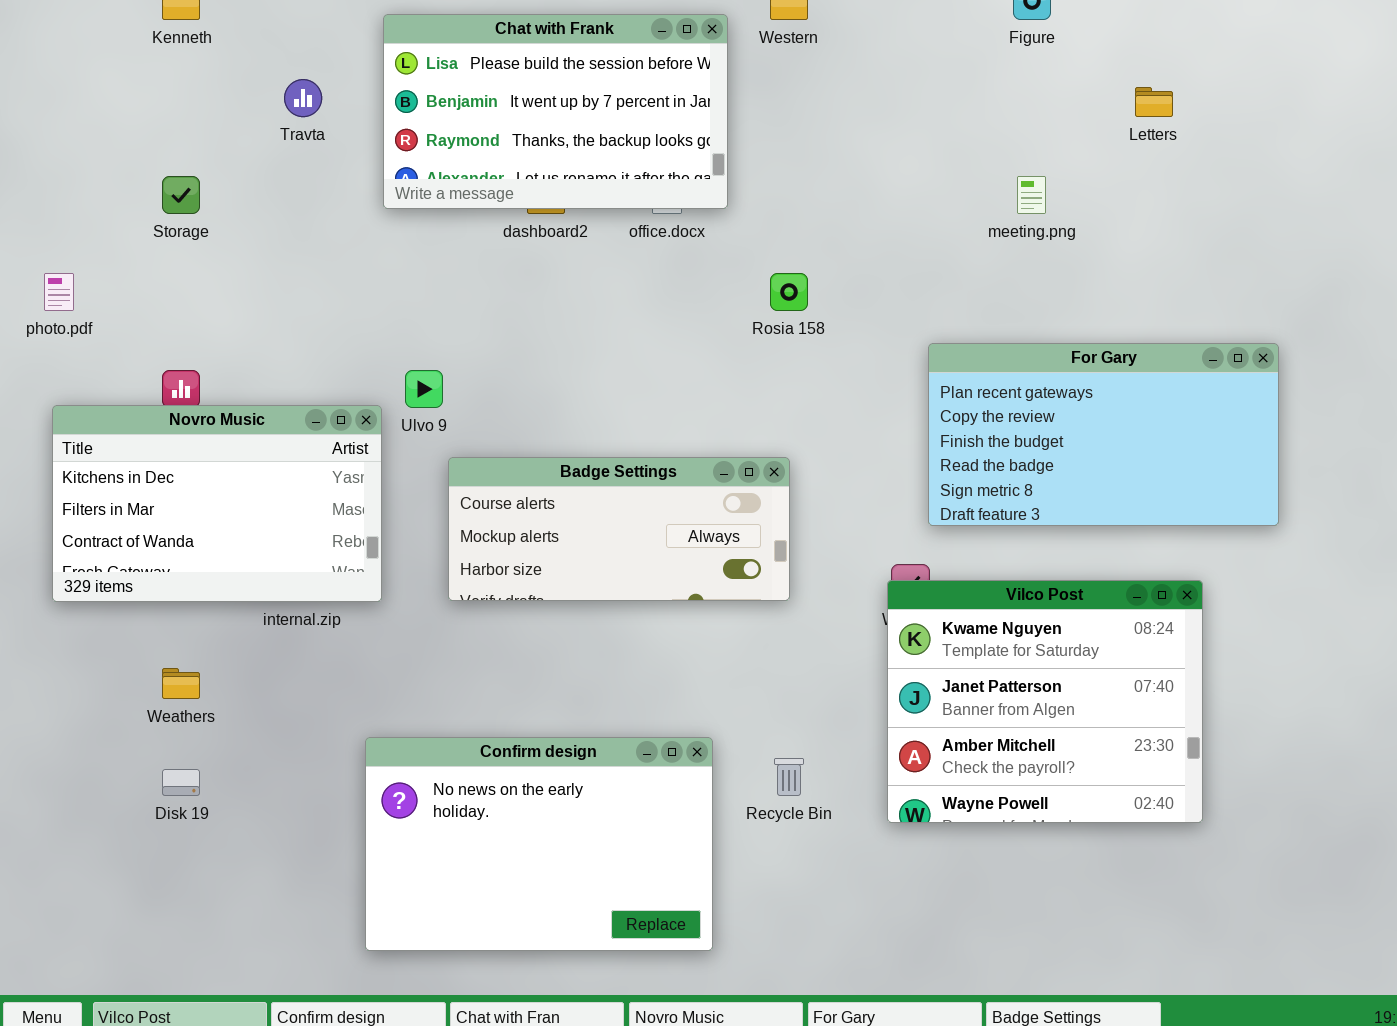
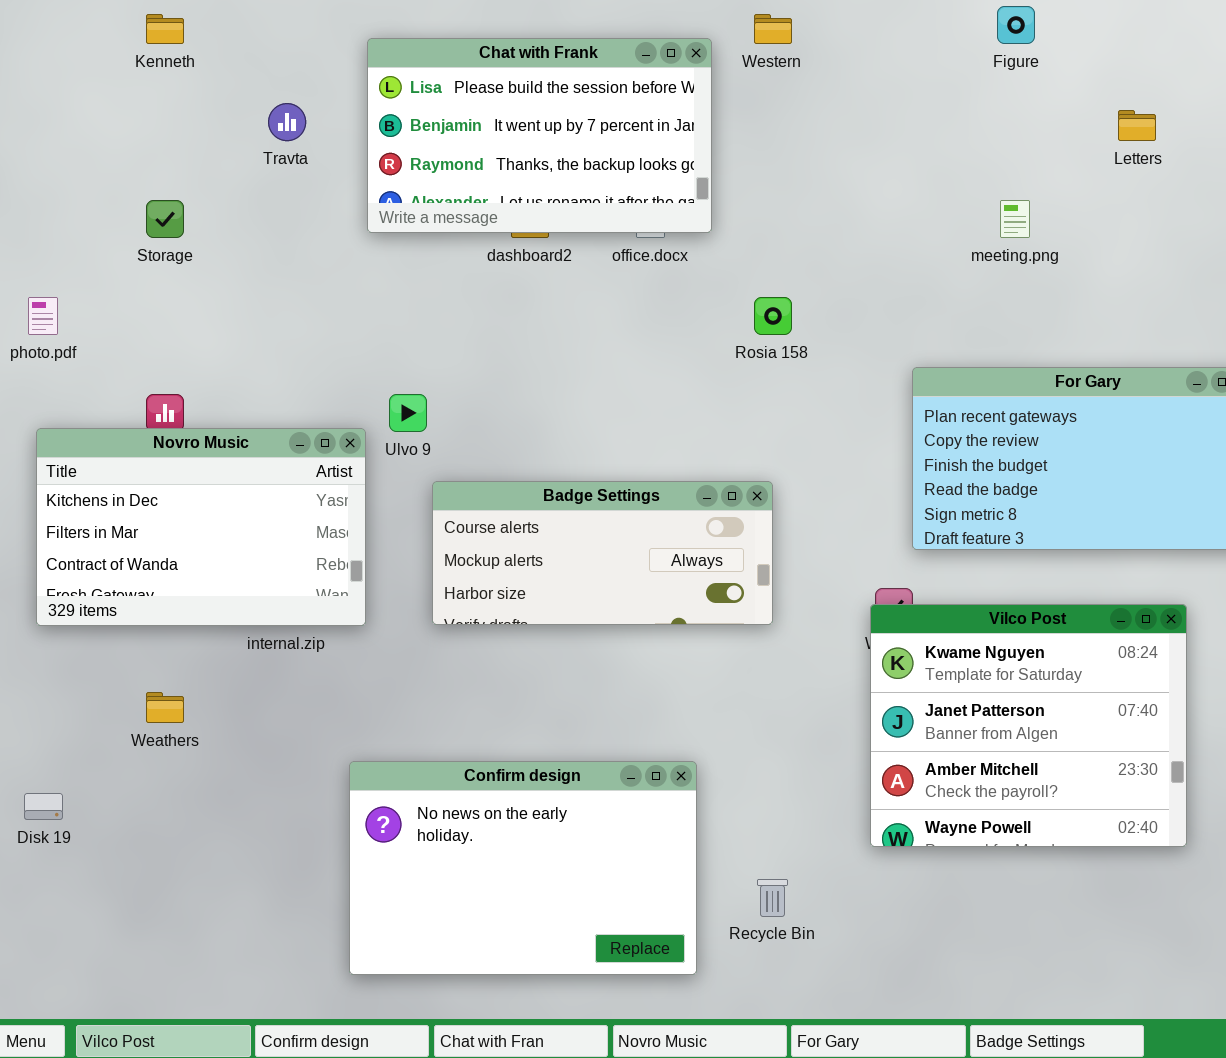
Recycle Bin: [774,758,804,796] -> [757,879,788,917], moved
Disk 19: [162,769,200,796] -> [24,793,63,820], moved

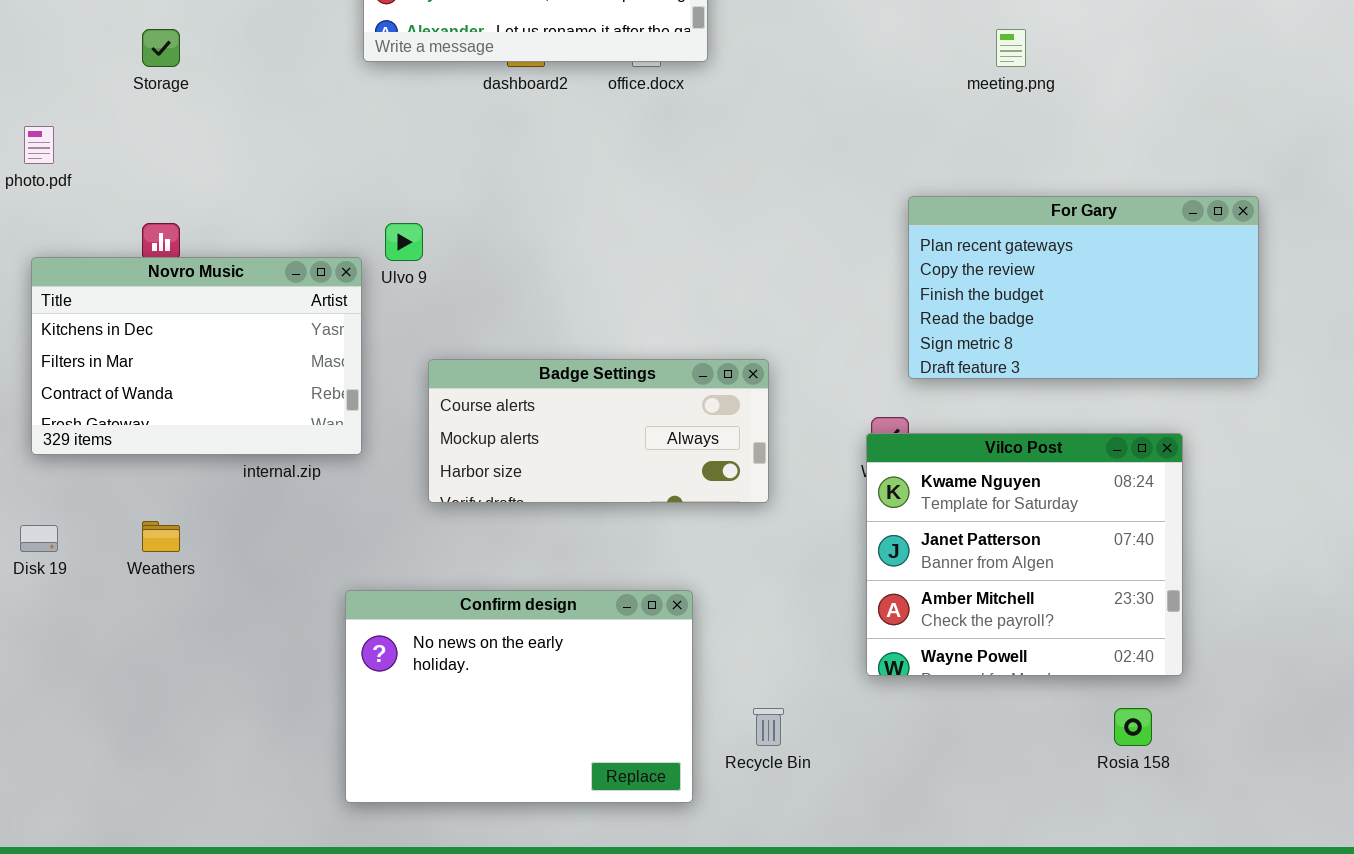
Rosia 158: [754,297,792,335] -> [1114,708,1152,746], moved
Badge Settings: [432,481,773,625] -> [428,359,769,503], moved
Disk 19: [24,793,63,820] -> [20,525,58,552], moved

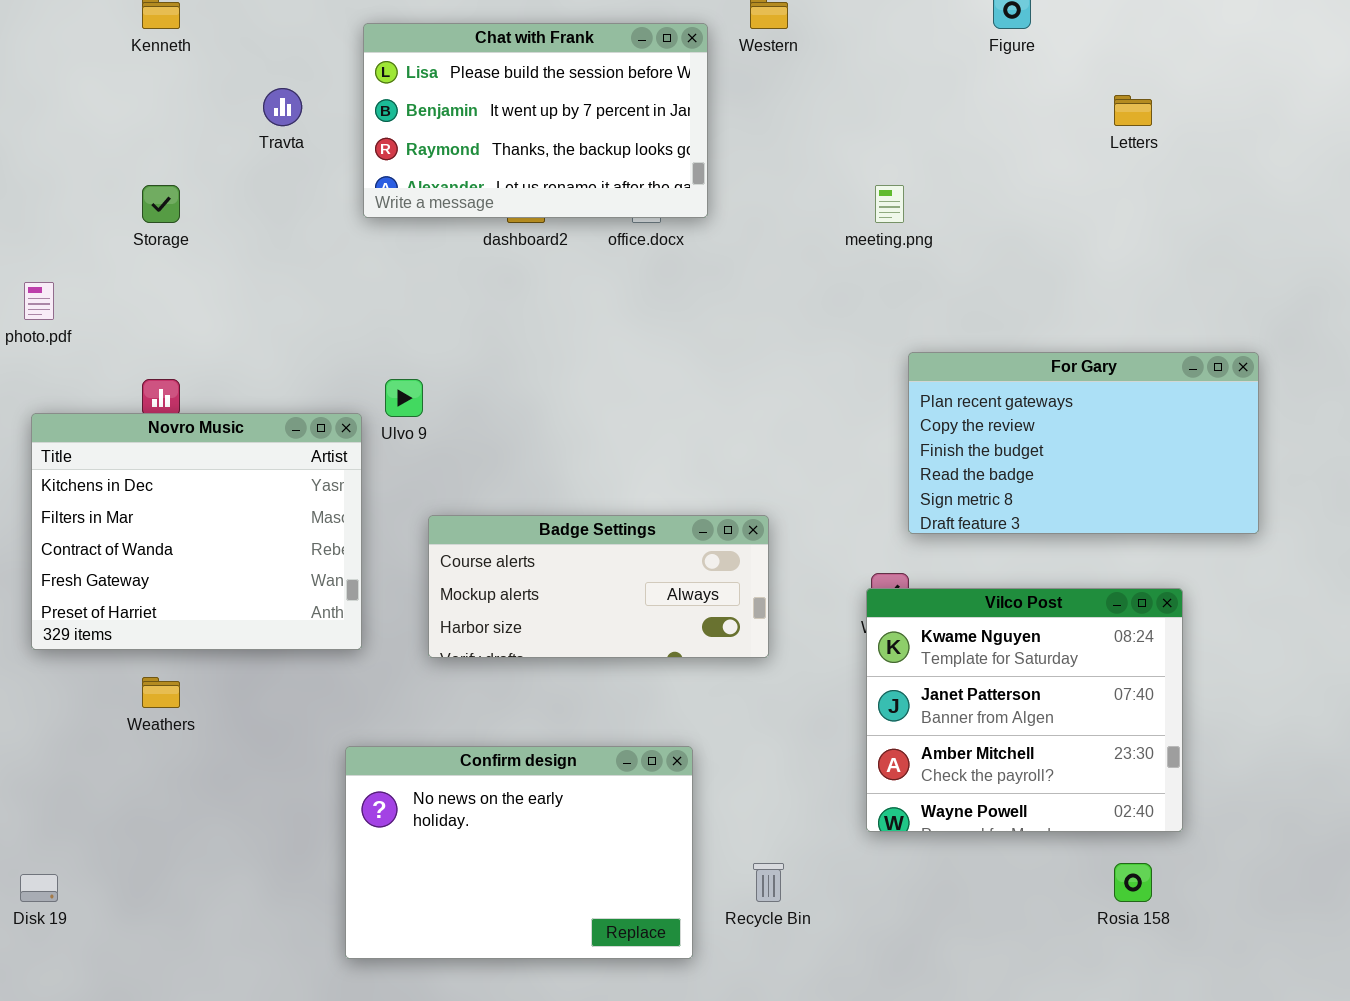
meeting.png: [996,29,1026,67] -> [875,185,904,223], moved
Novro Music: [31,257,362,455] -> [31,413,362,650], resized
Disk 19: [20,525,58,552] -> [20,874,58,902], moved

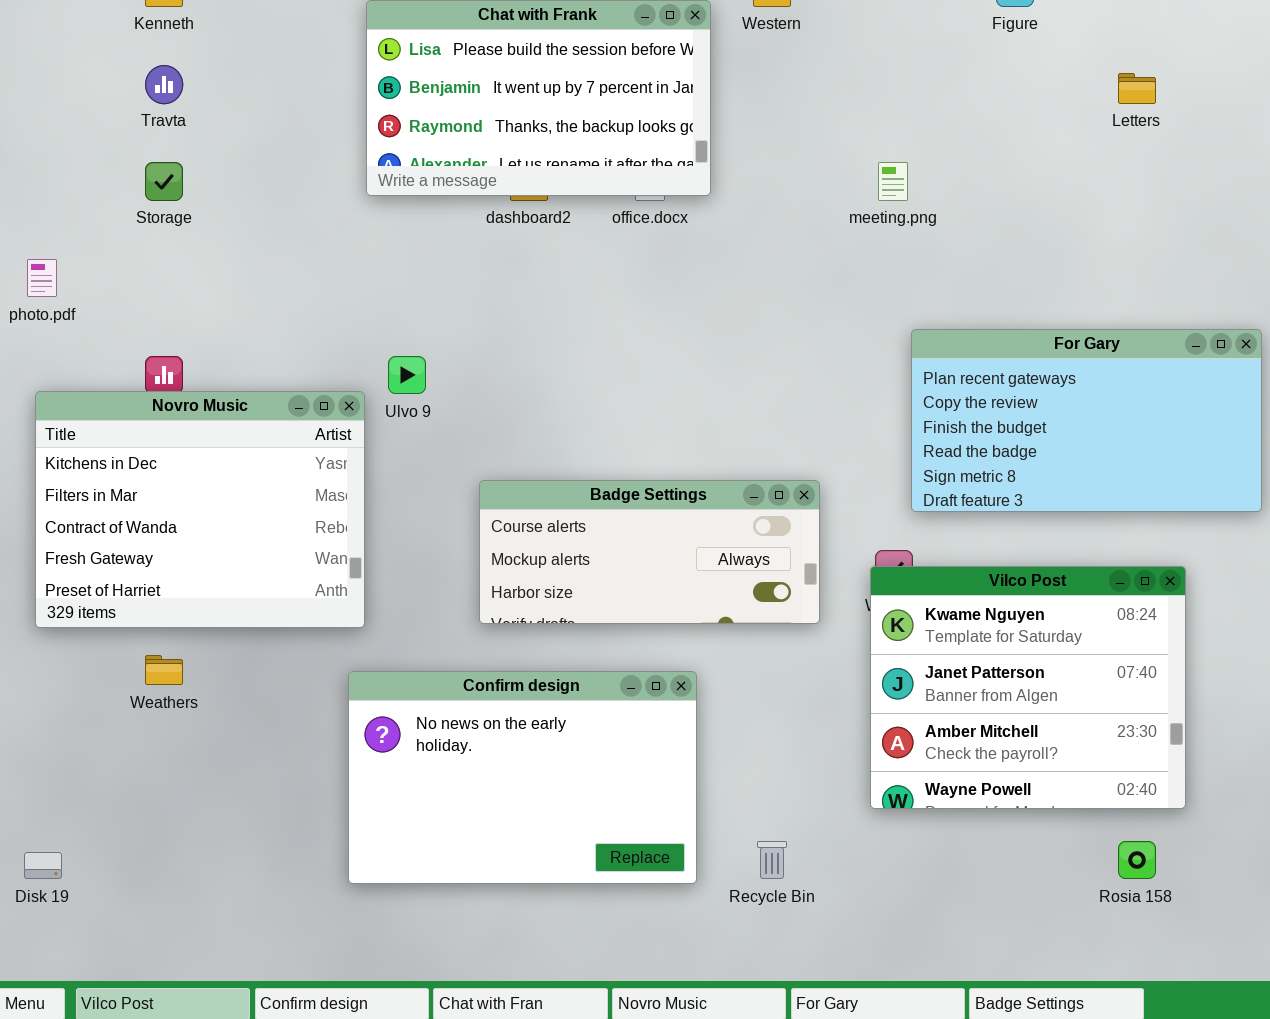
Travta: [263,88,302,126] -> [145,65,183,104], moved
Badge Settings: [428,515,769,658] -> [479,480,820,624], moved
Confirm design: [345,746,693,959] -> [348,671,697,884], moved

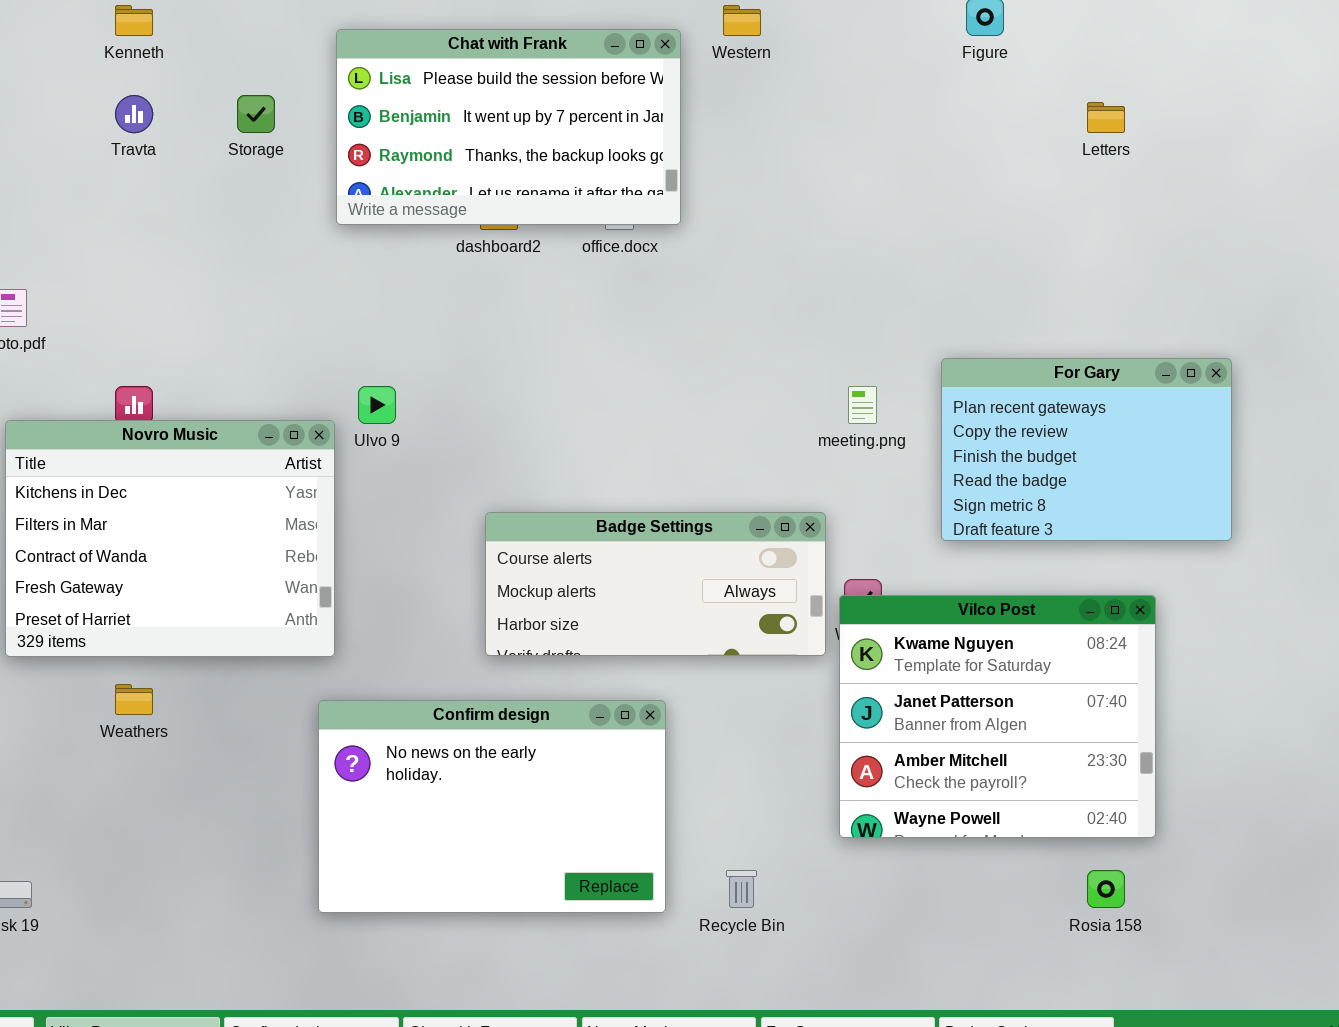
Storage: [145,162,183,201] -> [237,95,275,133], moved
meeting.png: [878,162,908,201] -> [848,386,877,424], moved
For Gary: [911,329,1262,512] -> [941,358,1232,541], resized
Badge Settings: [479,480,820,624] -> [485,512,826,656], moved

